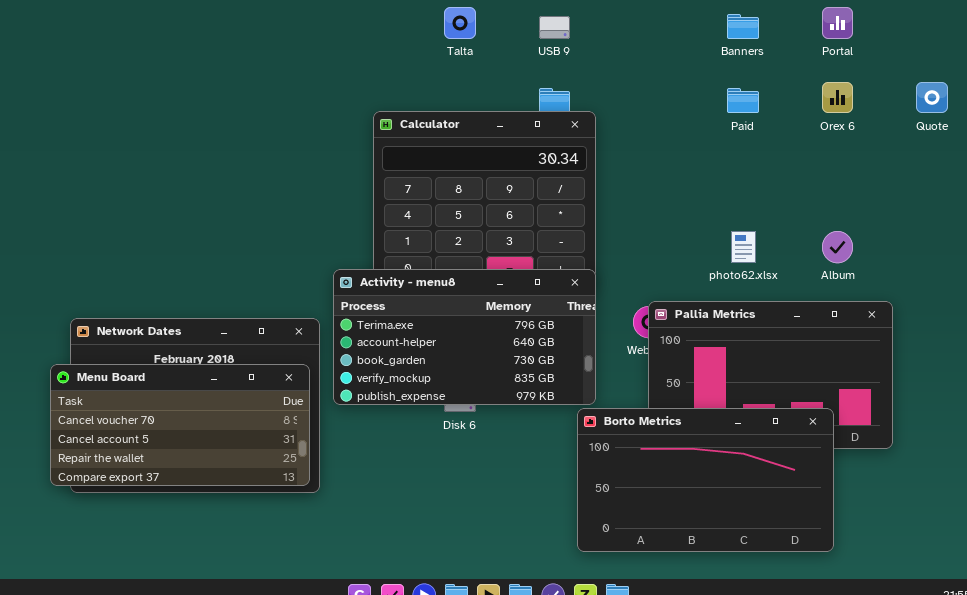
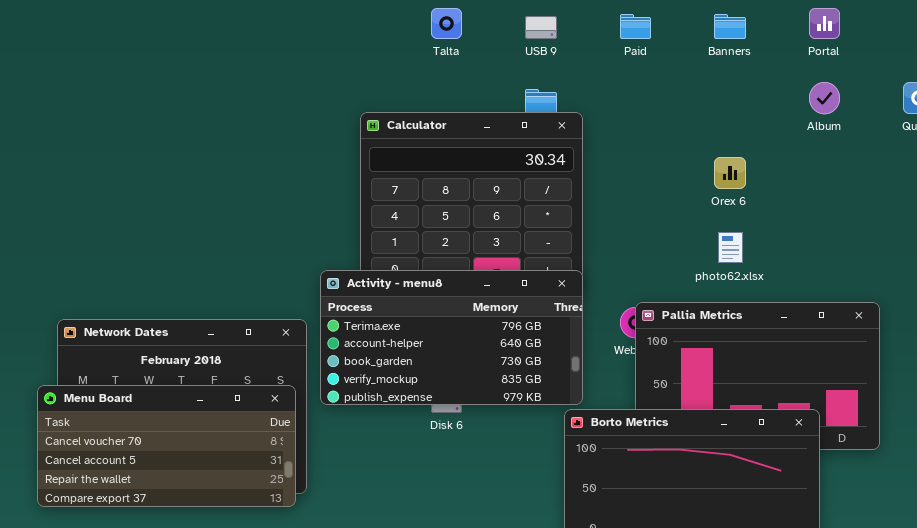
Orex 6: [822,82,853,113] -> [714,157,746,189], moved
Paid: [727,88,759,113] -> [620,14,651,39], moved
Album: [822,231,853,263] -> [809,82,840,114], moved
Menu Board: [50,364,310,486] -> [37,385,296,507], moved

